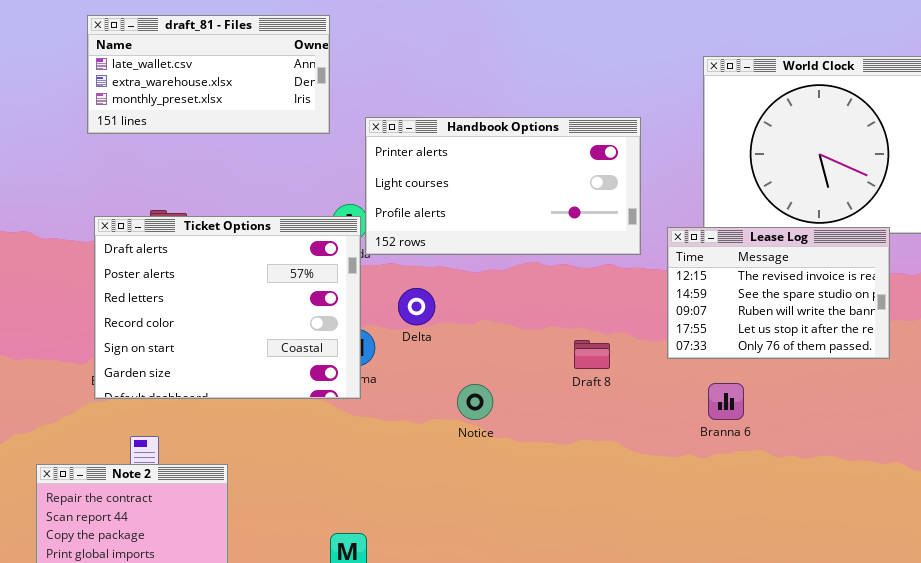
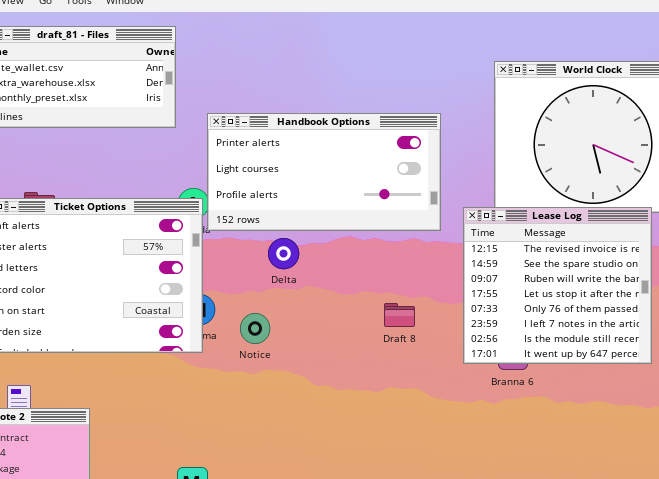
Lease Log: [667,227,890,359] -> [463,207,652,364], resized
Delta: [398,288,435,325] -> [268,238,299,269], moved
Notice: [457,384,493,420] -> [240,313,270,344], moved

